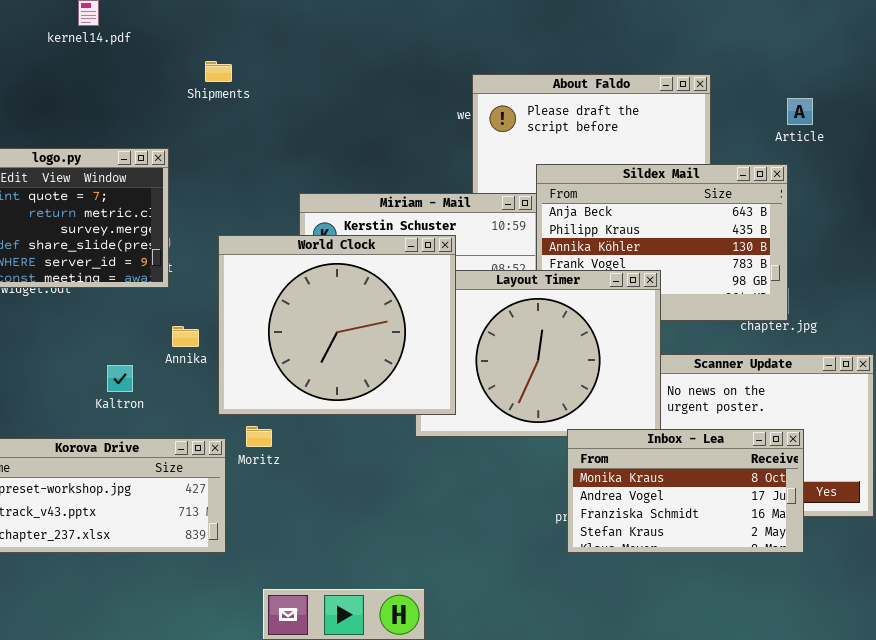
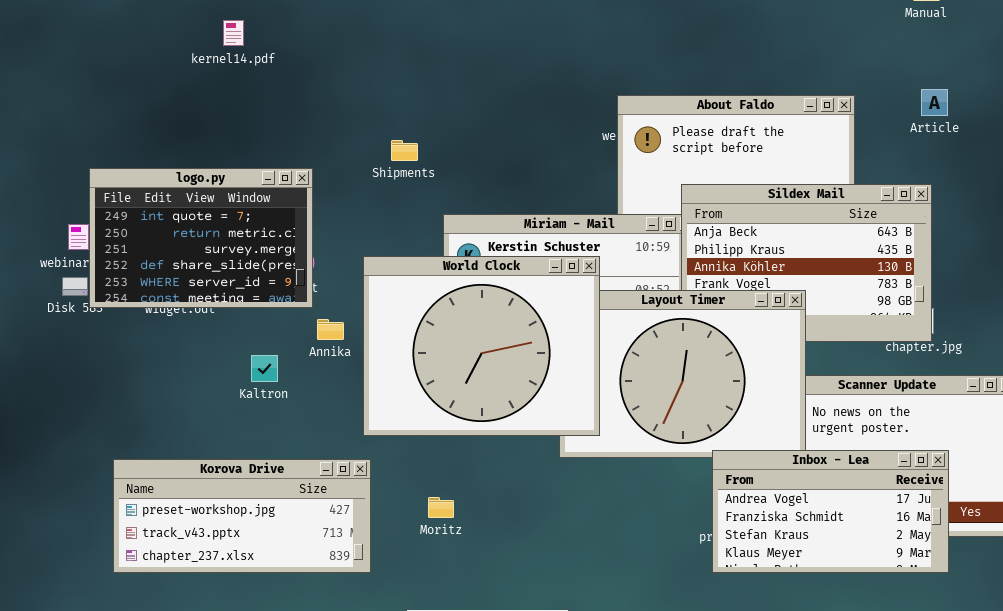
Shipments: [205,61,232,82] -> [391,140,418,161], moved
Article: [787,98,813,125] -> [921,89,948,116], moved
Annika: [172,326,199,347] -> [317,319,344,340], moved
Kaltron: [107,365,133,392] -> [251,355,278,382], moved
Moritz: [246,426,272,447] -> [428,497,454,518], moved
Inbox - Lea: [567,429,804,553] -> [712,450,949,573], scrolled down 1 row

